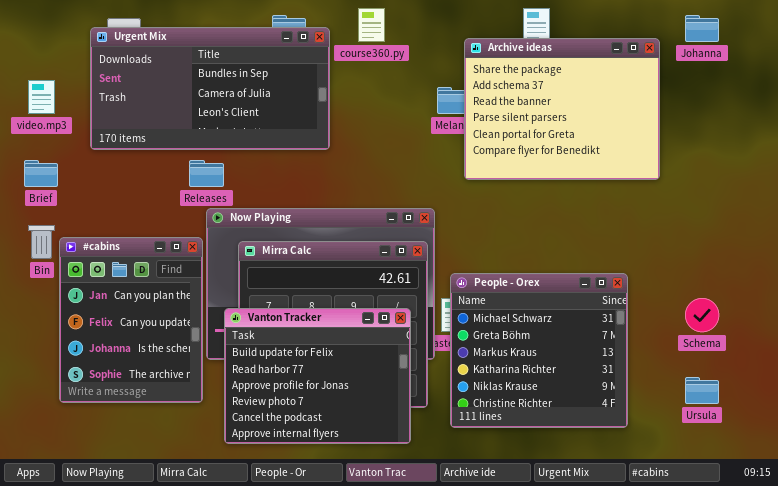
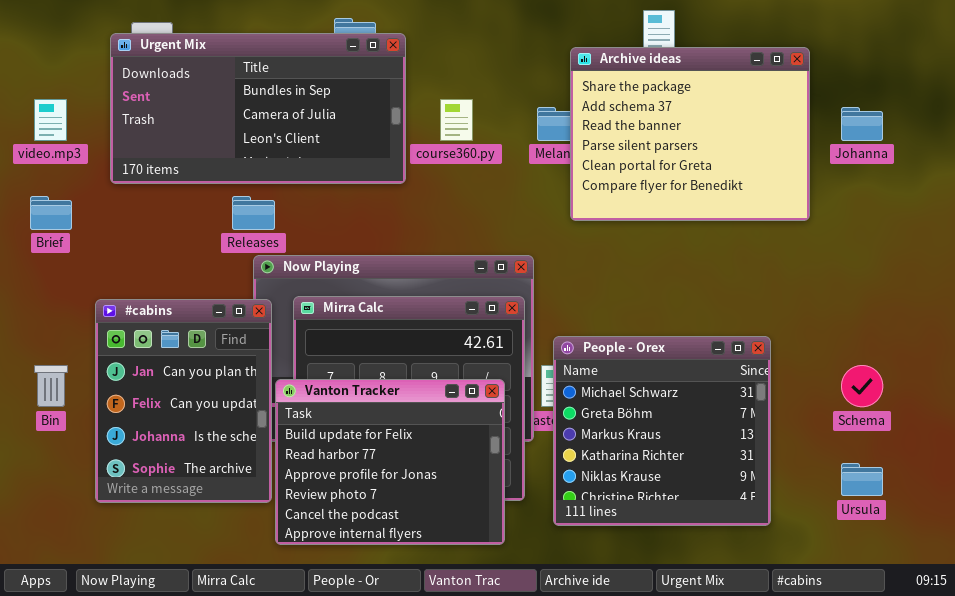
course360.py: [358,8,385,42] -> [440,99,473,141], moved
Johanna: [685,15,719,42] -> [841,107,883,141], moved
Bin: [28,225,55,259] -> [34,365,68,407], moved
#cabins: [59,237,203,403] -> [95,299,272,503], moved

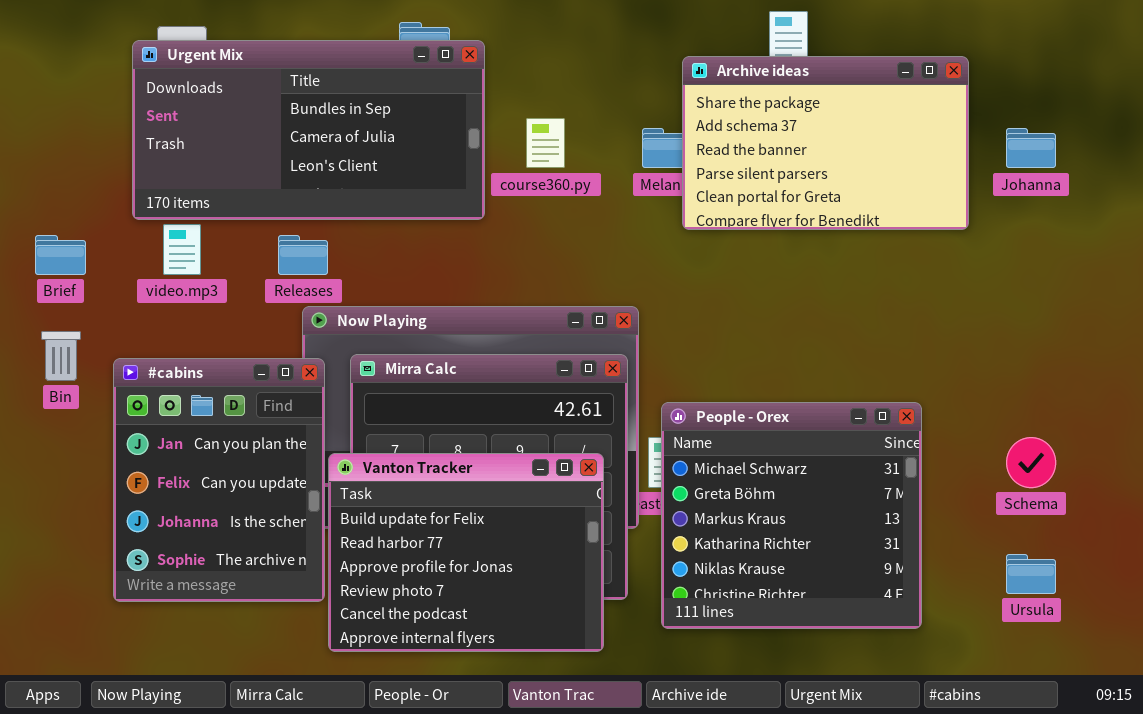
Archive ideas: [570,47,810,221] -> [682,56,969,230], resized
video.mp3: [34,99,67,141] -> [163,224,201,275], moved
Bin: [34,365,68,407] -> [41,331,81,381], moved

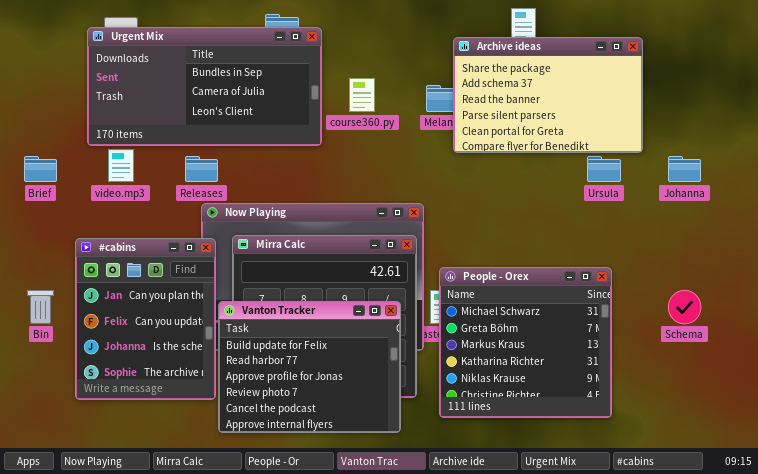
Johanna: [1006,128,1056,168] -> [668,156,701,182], moved
Bin: [41,331,81,381] -> [27,290,54,324], moved
Ursula: [1006,554,1056,594] -> [587,156,621,182], moved

